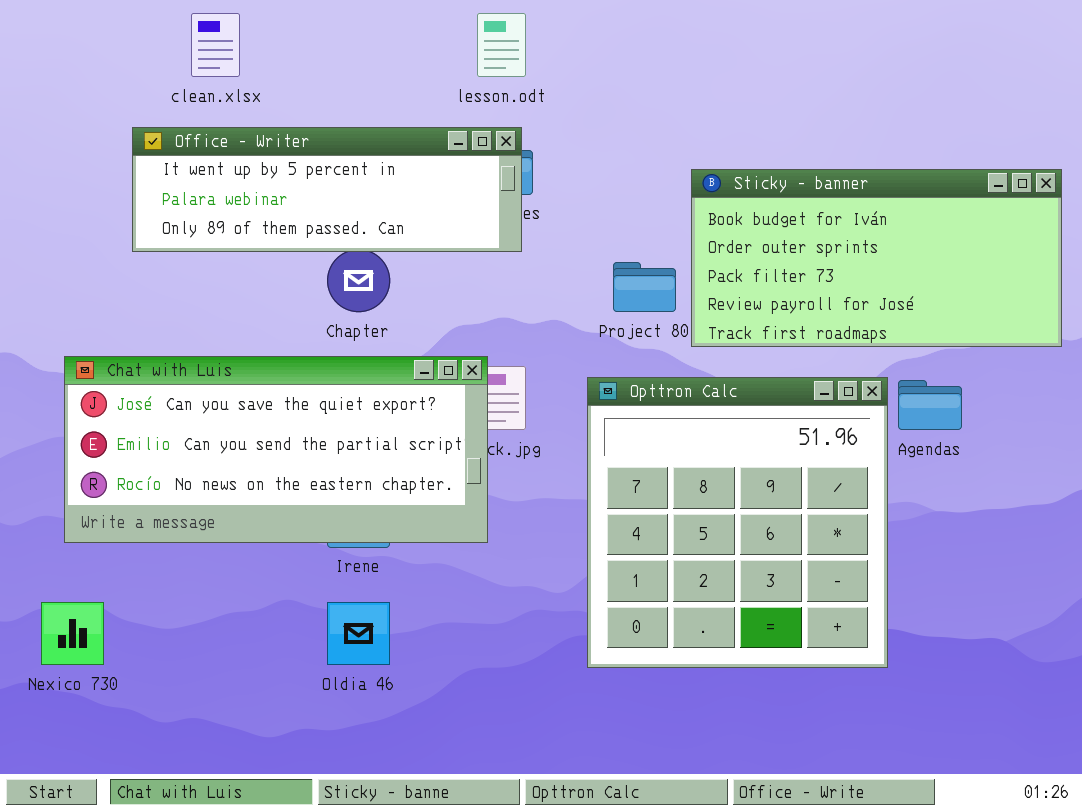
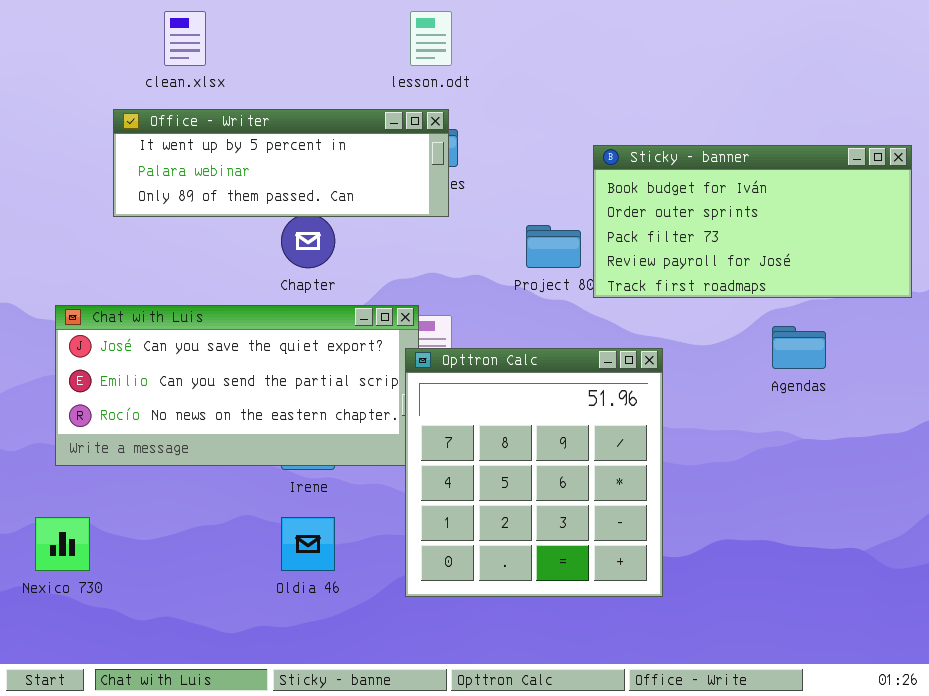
Opttron Calc: [587,377,888,668] -> [405,348,663,597], moved

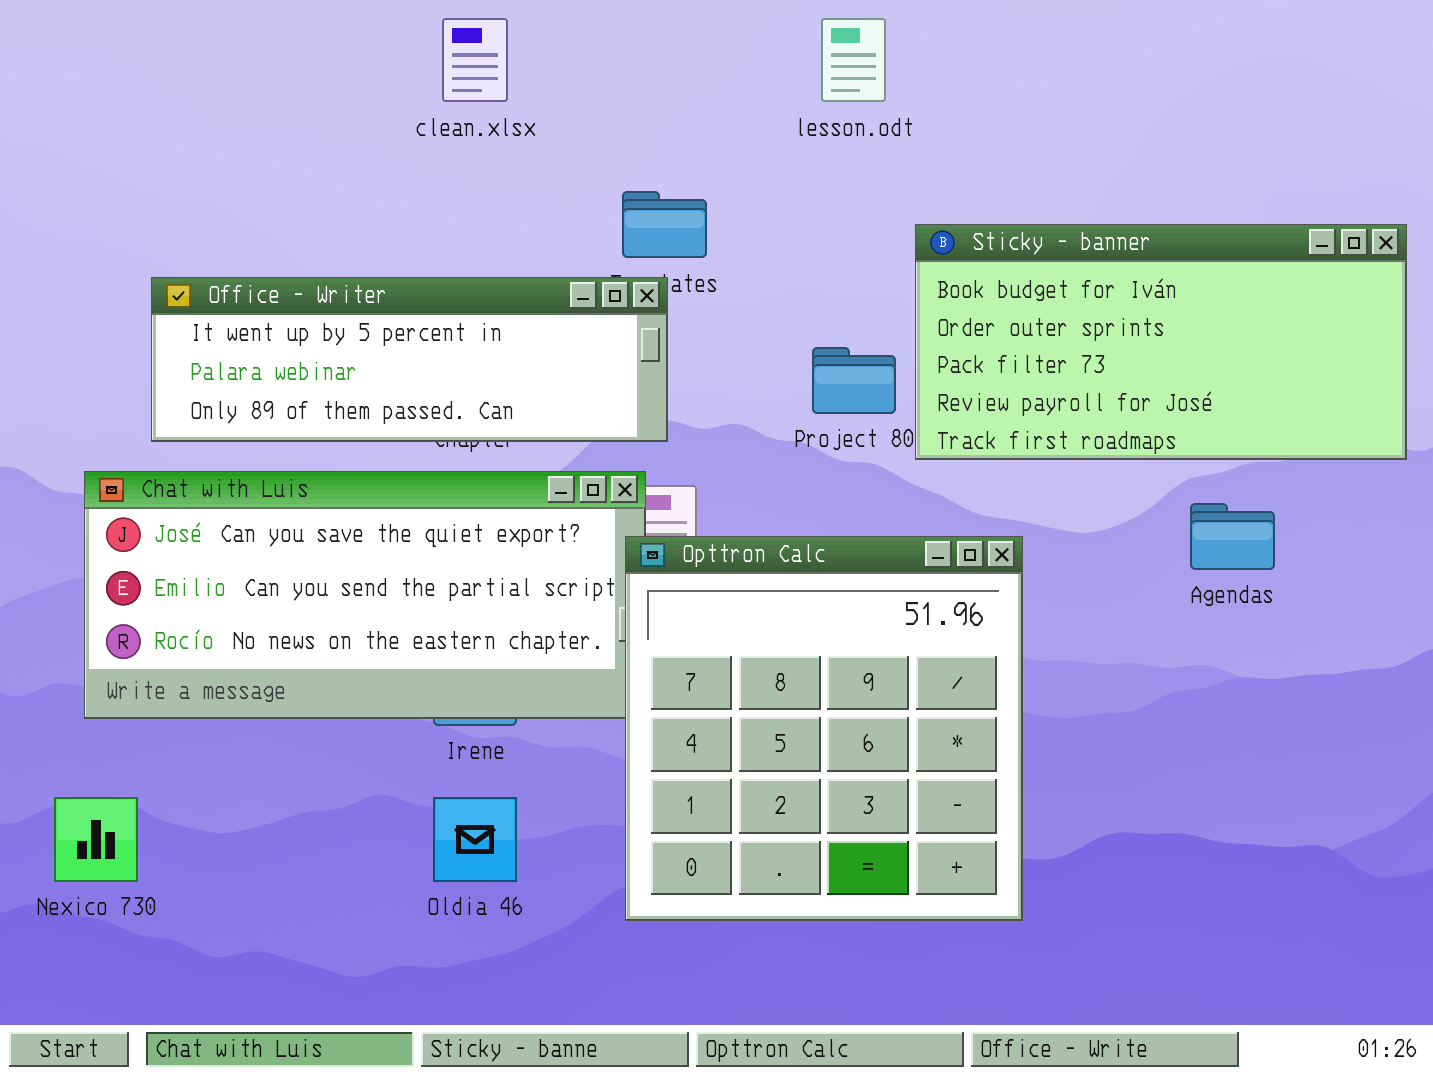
clean.xlsx: [164,11,206,66] -> [442,18,508,102], moved
lesson.odt: [410,11,452,66] -> [821,18,886,102], moved
Office - Writer: [113,109,449,217] -> [151,277,668,442], moved

